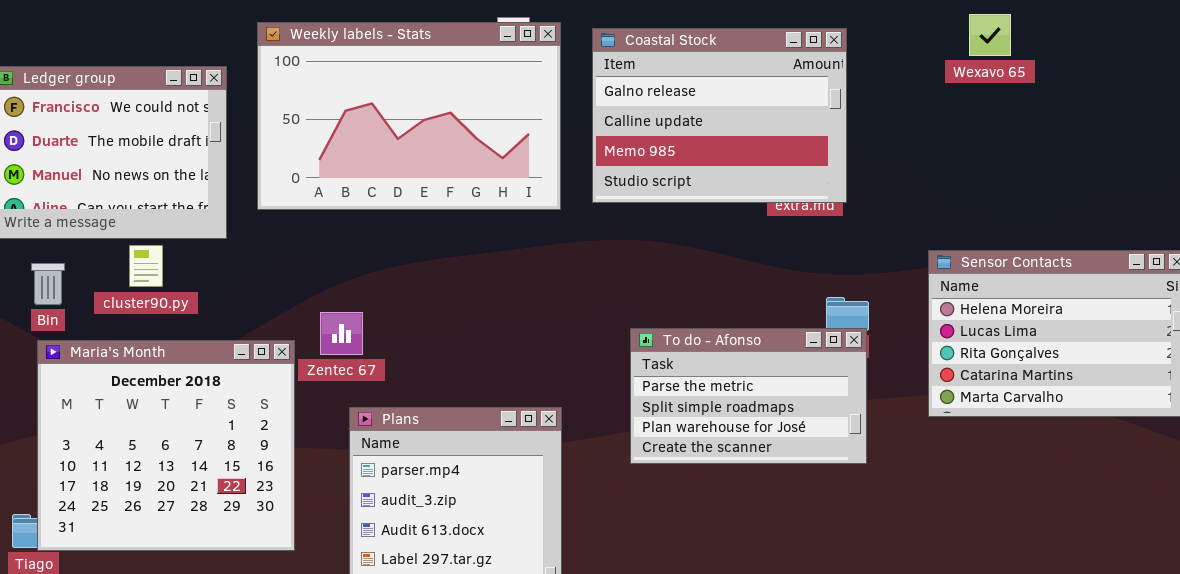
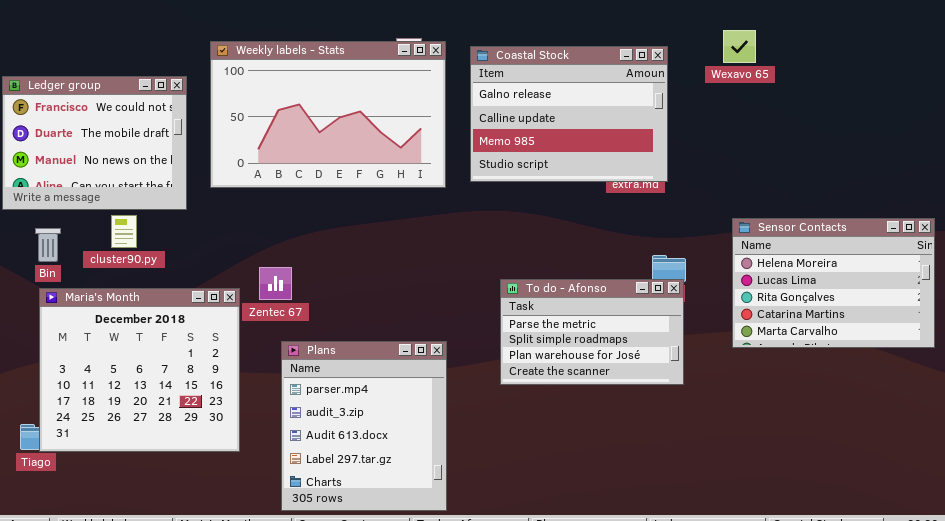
Wexavo 65: [969,14,1011,56] -> [723,30,756,63], moved

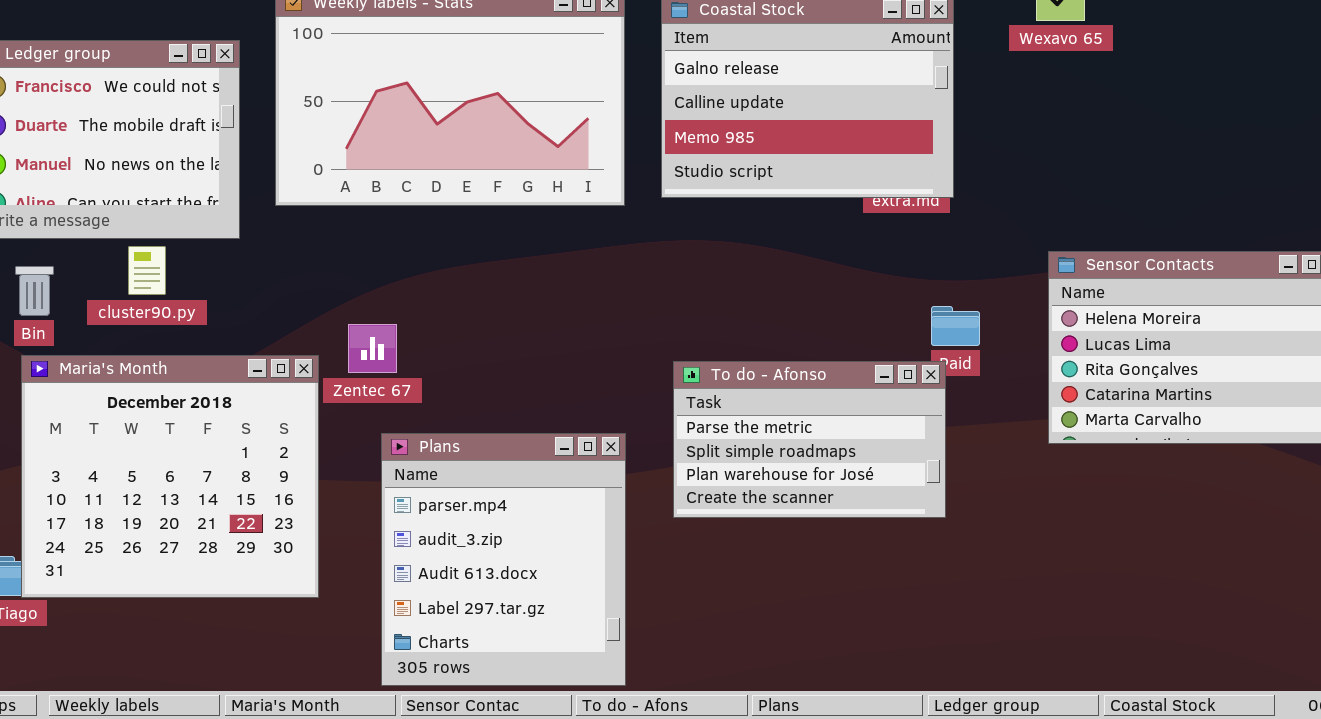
To do - Afonso: [500,279,684,385] -> [673,361,946,518], moved

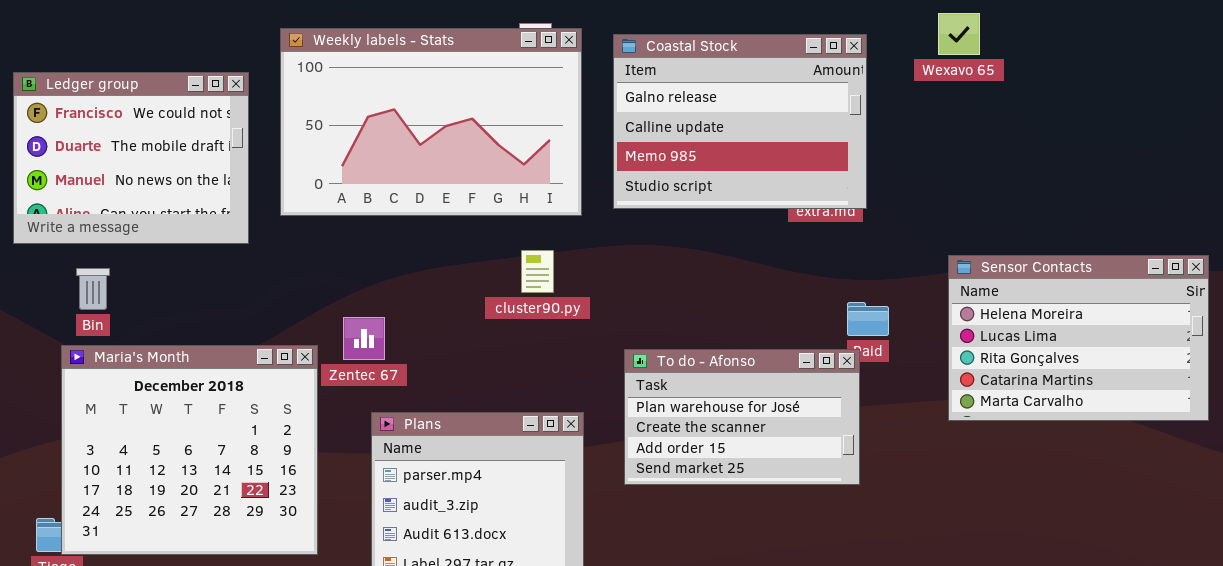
cluster90.py: [128,246,166,295] -> [521,250,554,293], moved
Bin: [15,266,54,316] -> [76,268,110,310], moved
To do - Afonso: [673,361,946,518] -> [624,349,860,485], scrolled down 2 rows

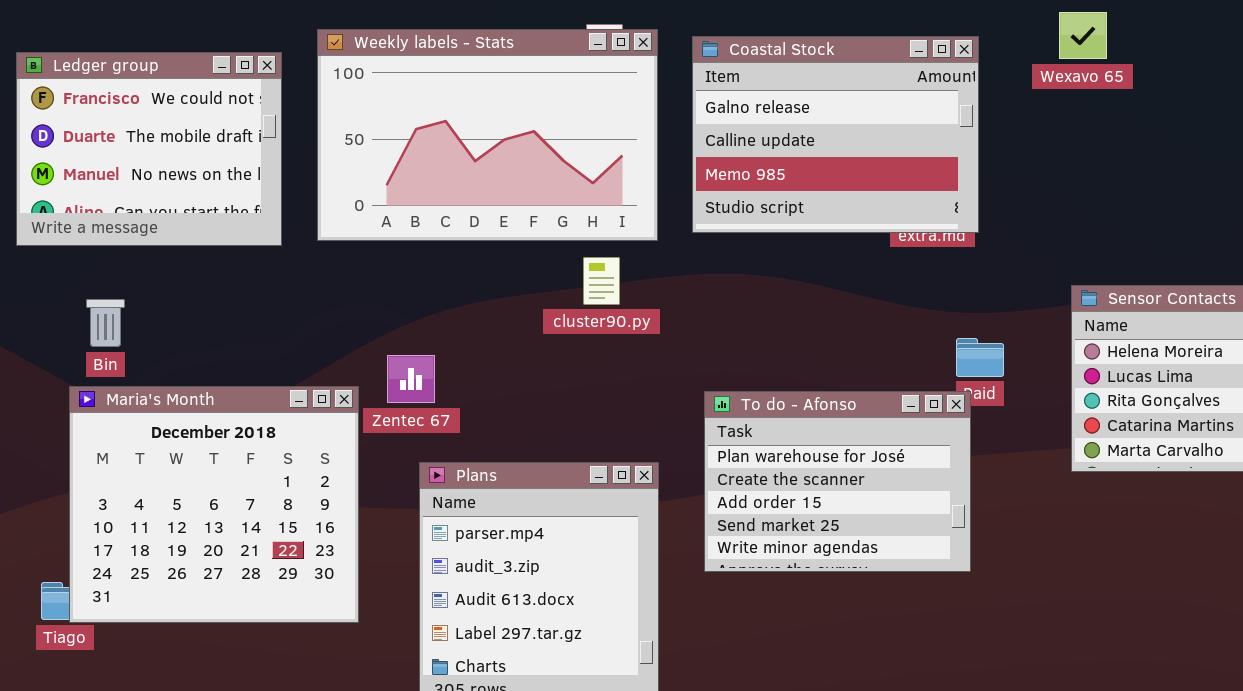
Ledger group: [13,72,249,244] -> [16,52,282,246], moved
cluster90.py: [521,250,554,293] -> [583,257,620,305], moved
To do - Afonso: [624,349,860,485] -> [704,391,971,572], resized

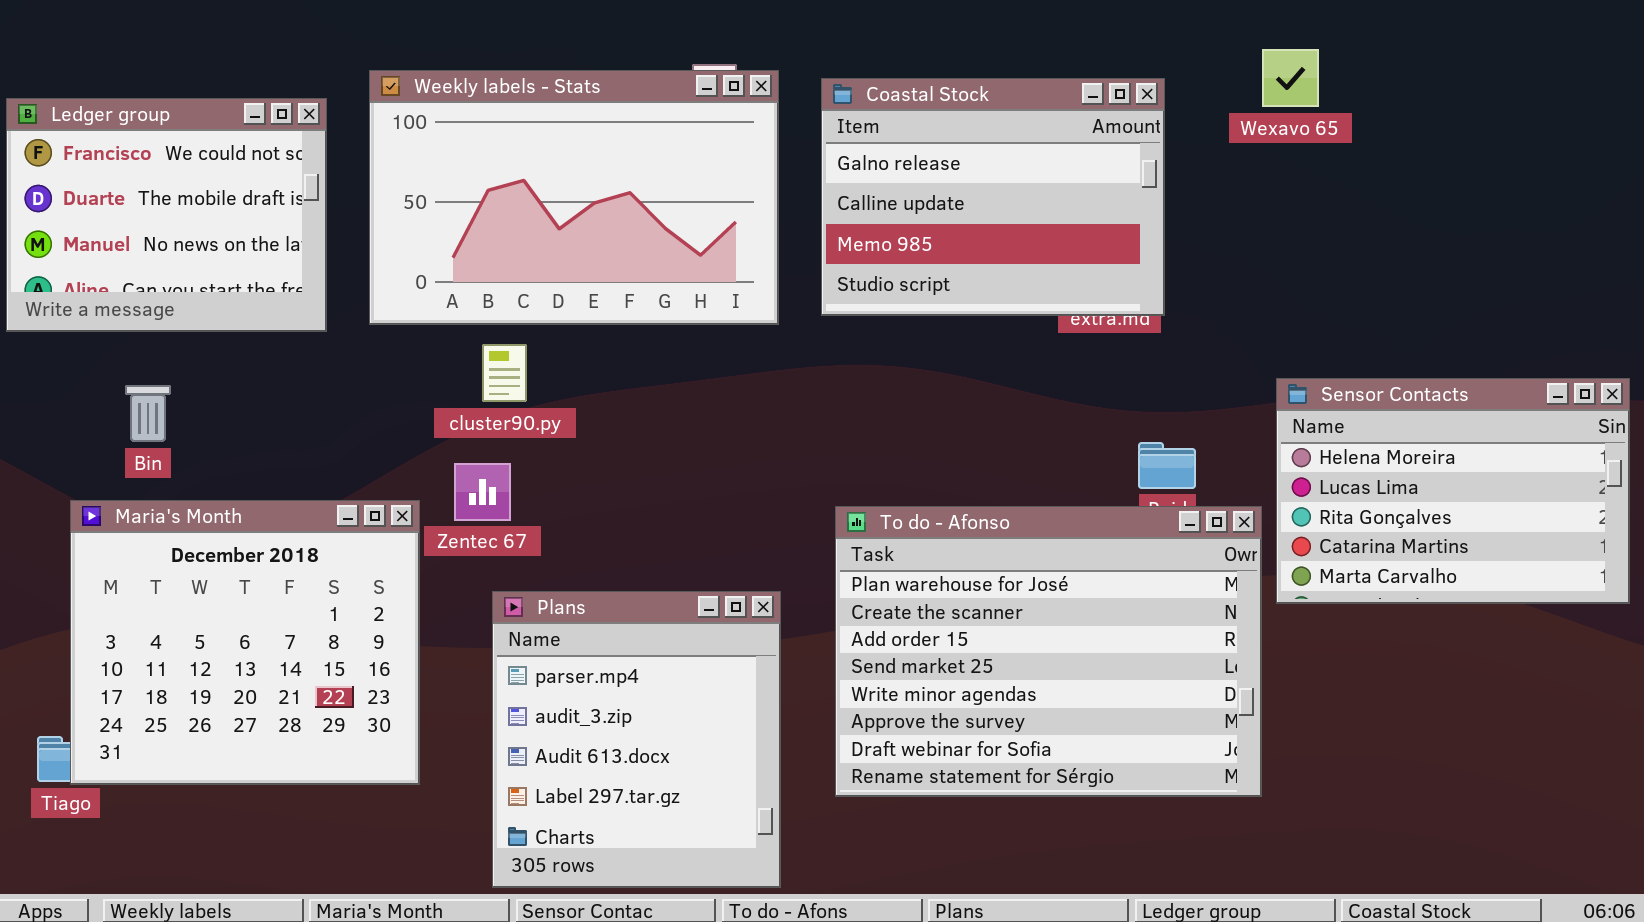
cluster90.py: [583,257,620,305] -> [482,344,527,402], moved
Bin: [86,299,125,347] -> [125,385,171,442], moved
To do - Afonso: [704,391,971,572] -> [835,506,1262,797], resized

